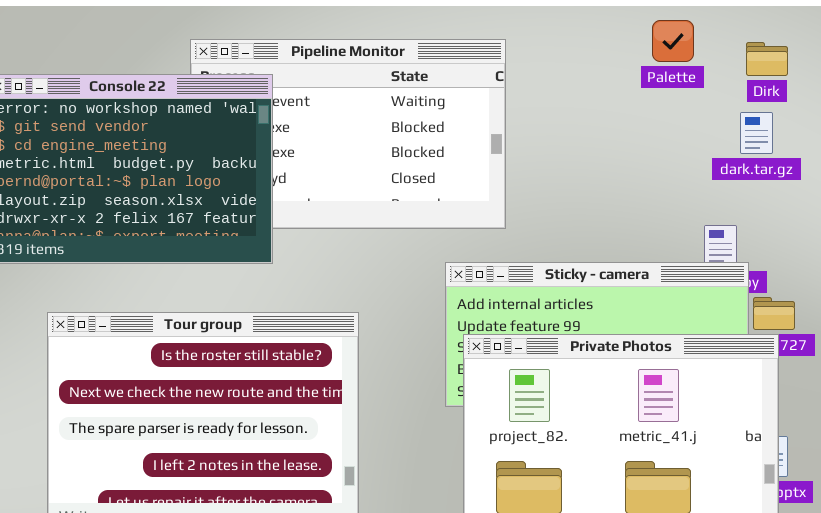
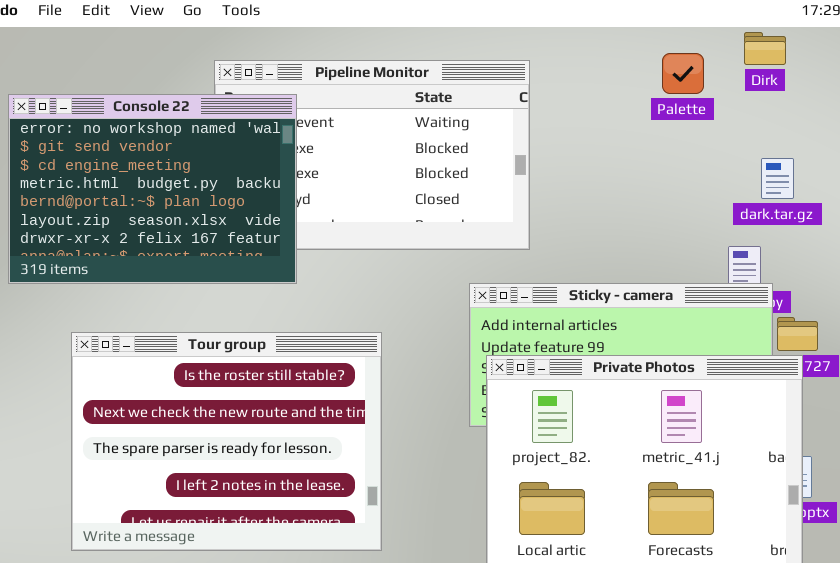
Palette: [652,20,694,62] -> [662,53,704,94], moved
Dirk: [746,42,788,76] -> [744,32,786,65], moved
dark.tar.gz: [740,112,773,154] -> [761,158,794,199], moved

